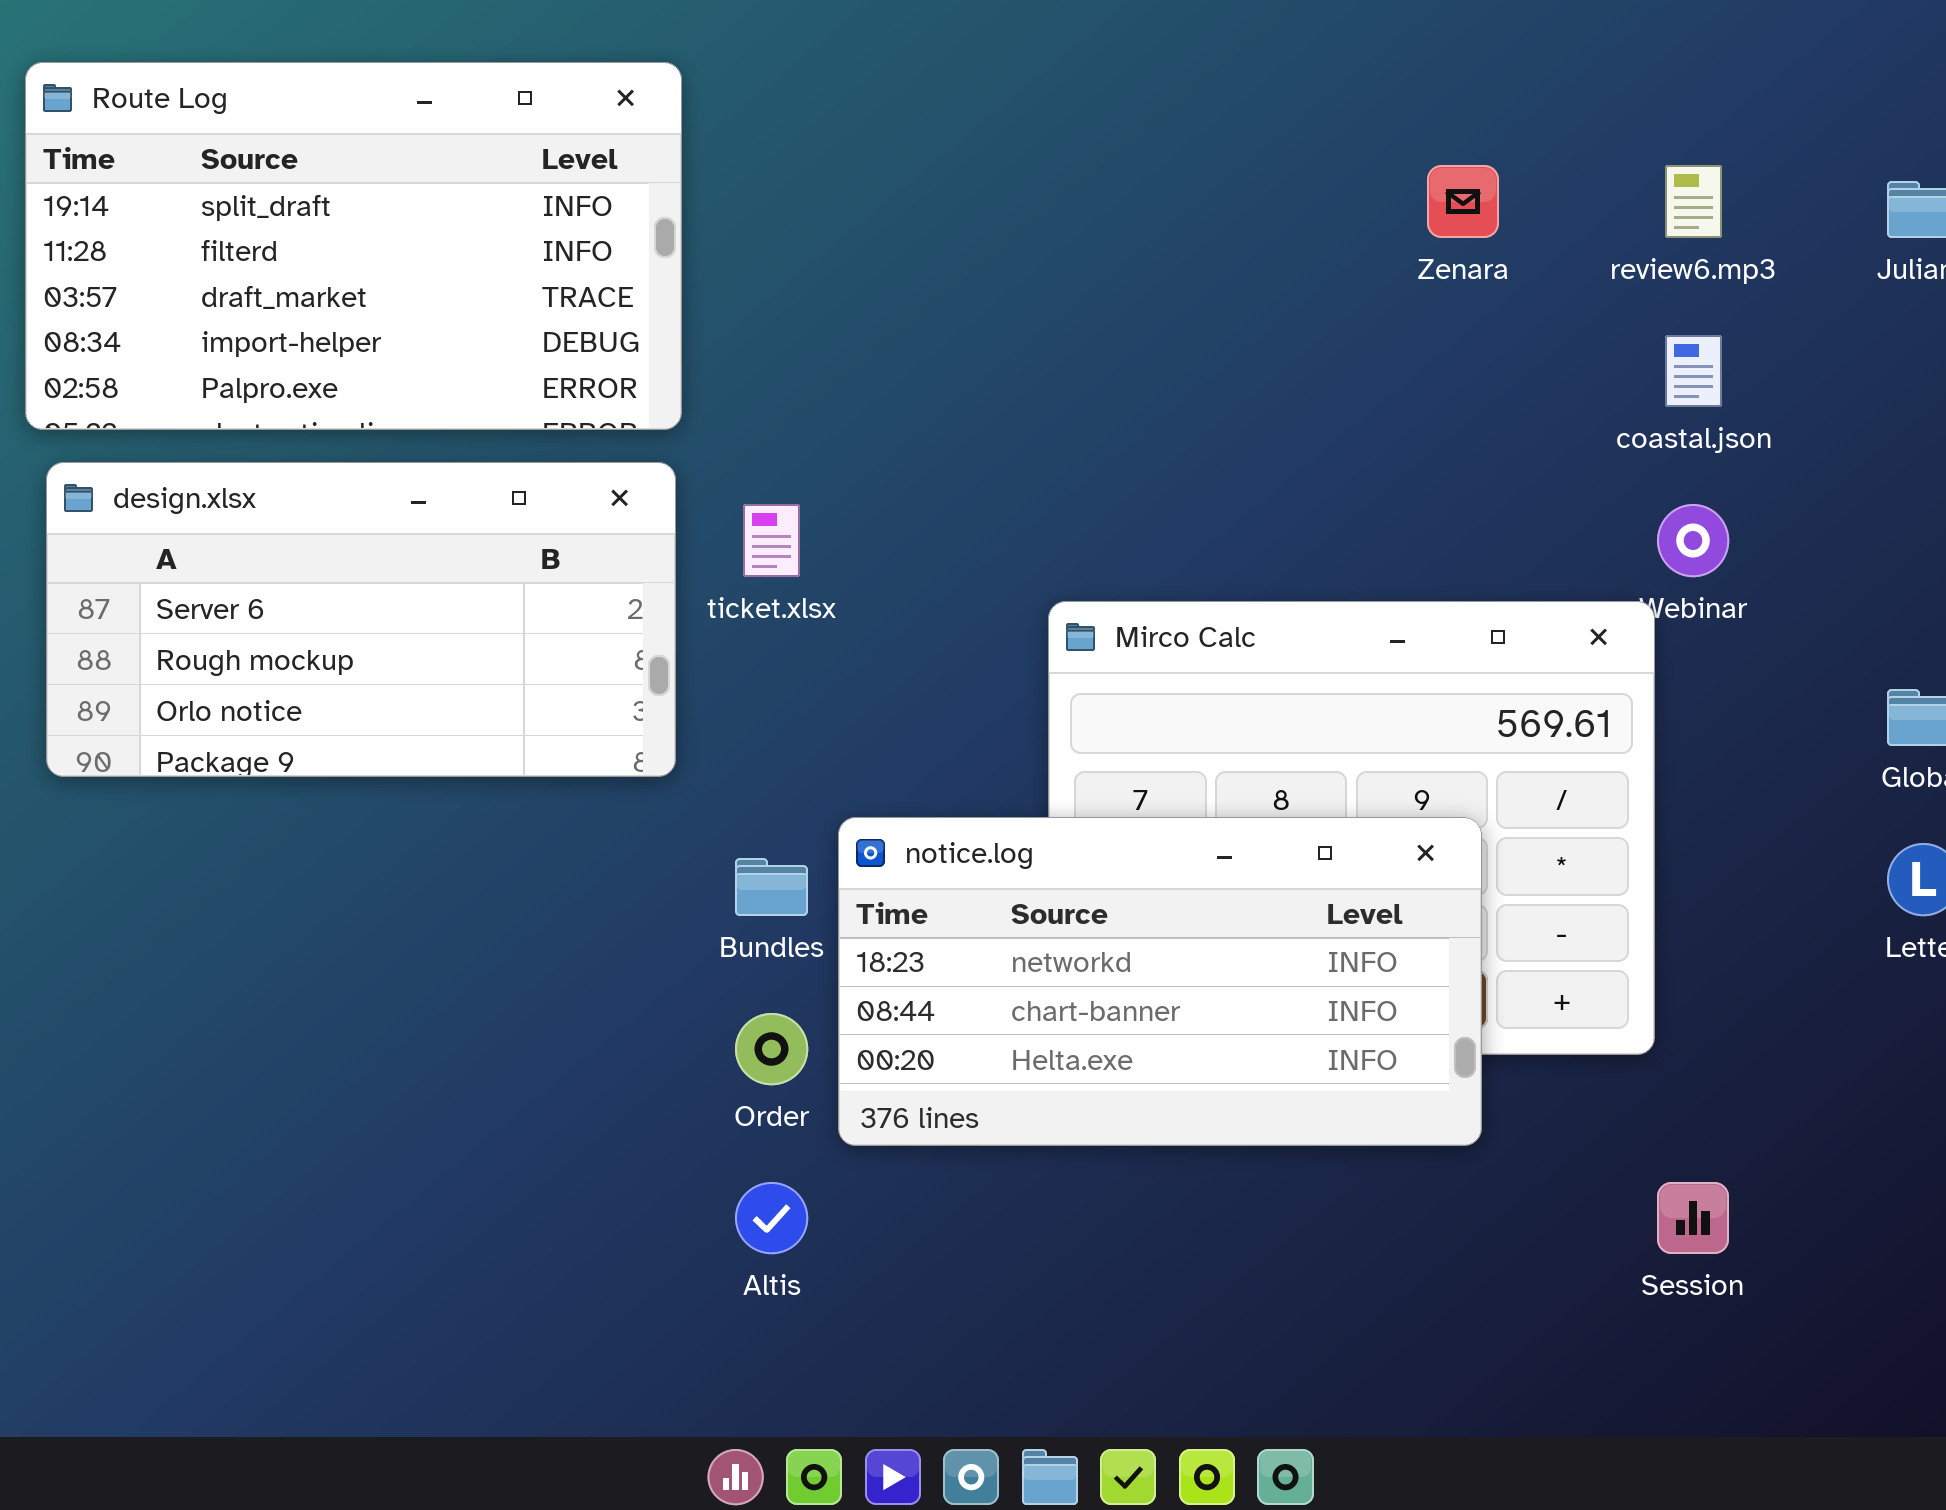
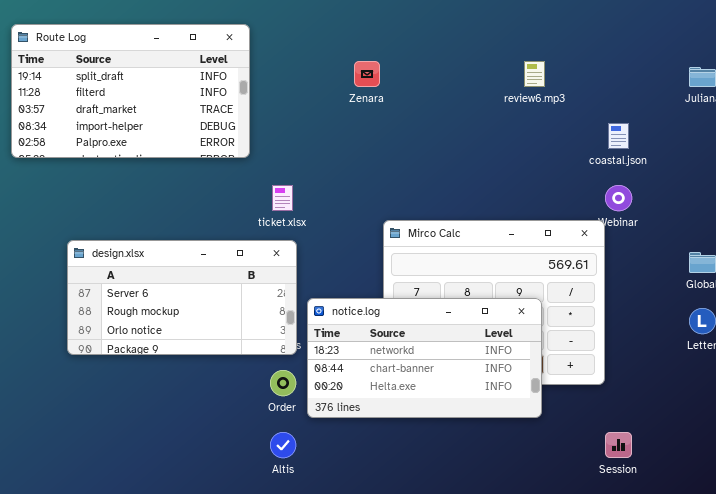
Zenara: [1427,165,1499,238] -> [354,61,380,87], moved
review6.mp3: [1665,165,1722,238] -> [524,61,545,87], moved
design.xlsx: [46,462,676,777] -> [67,240,297,355], moved

